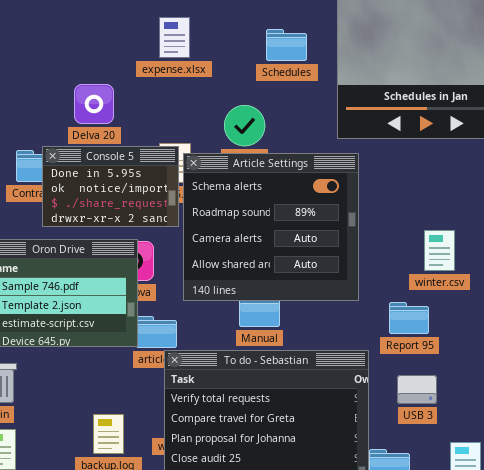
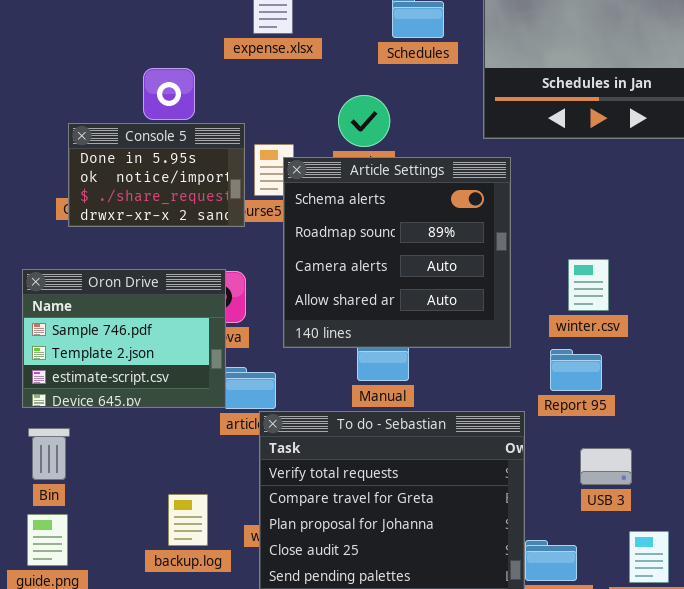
Console 5: [42,146,179,227] -> [68,123,245,227], moved
winter.csv: [424,230,455,271] -> [568,259,609,311], moved
USB 3: [397,375,437,404] -> [580,448,632,485], moved

